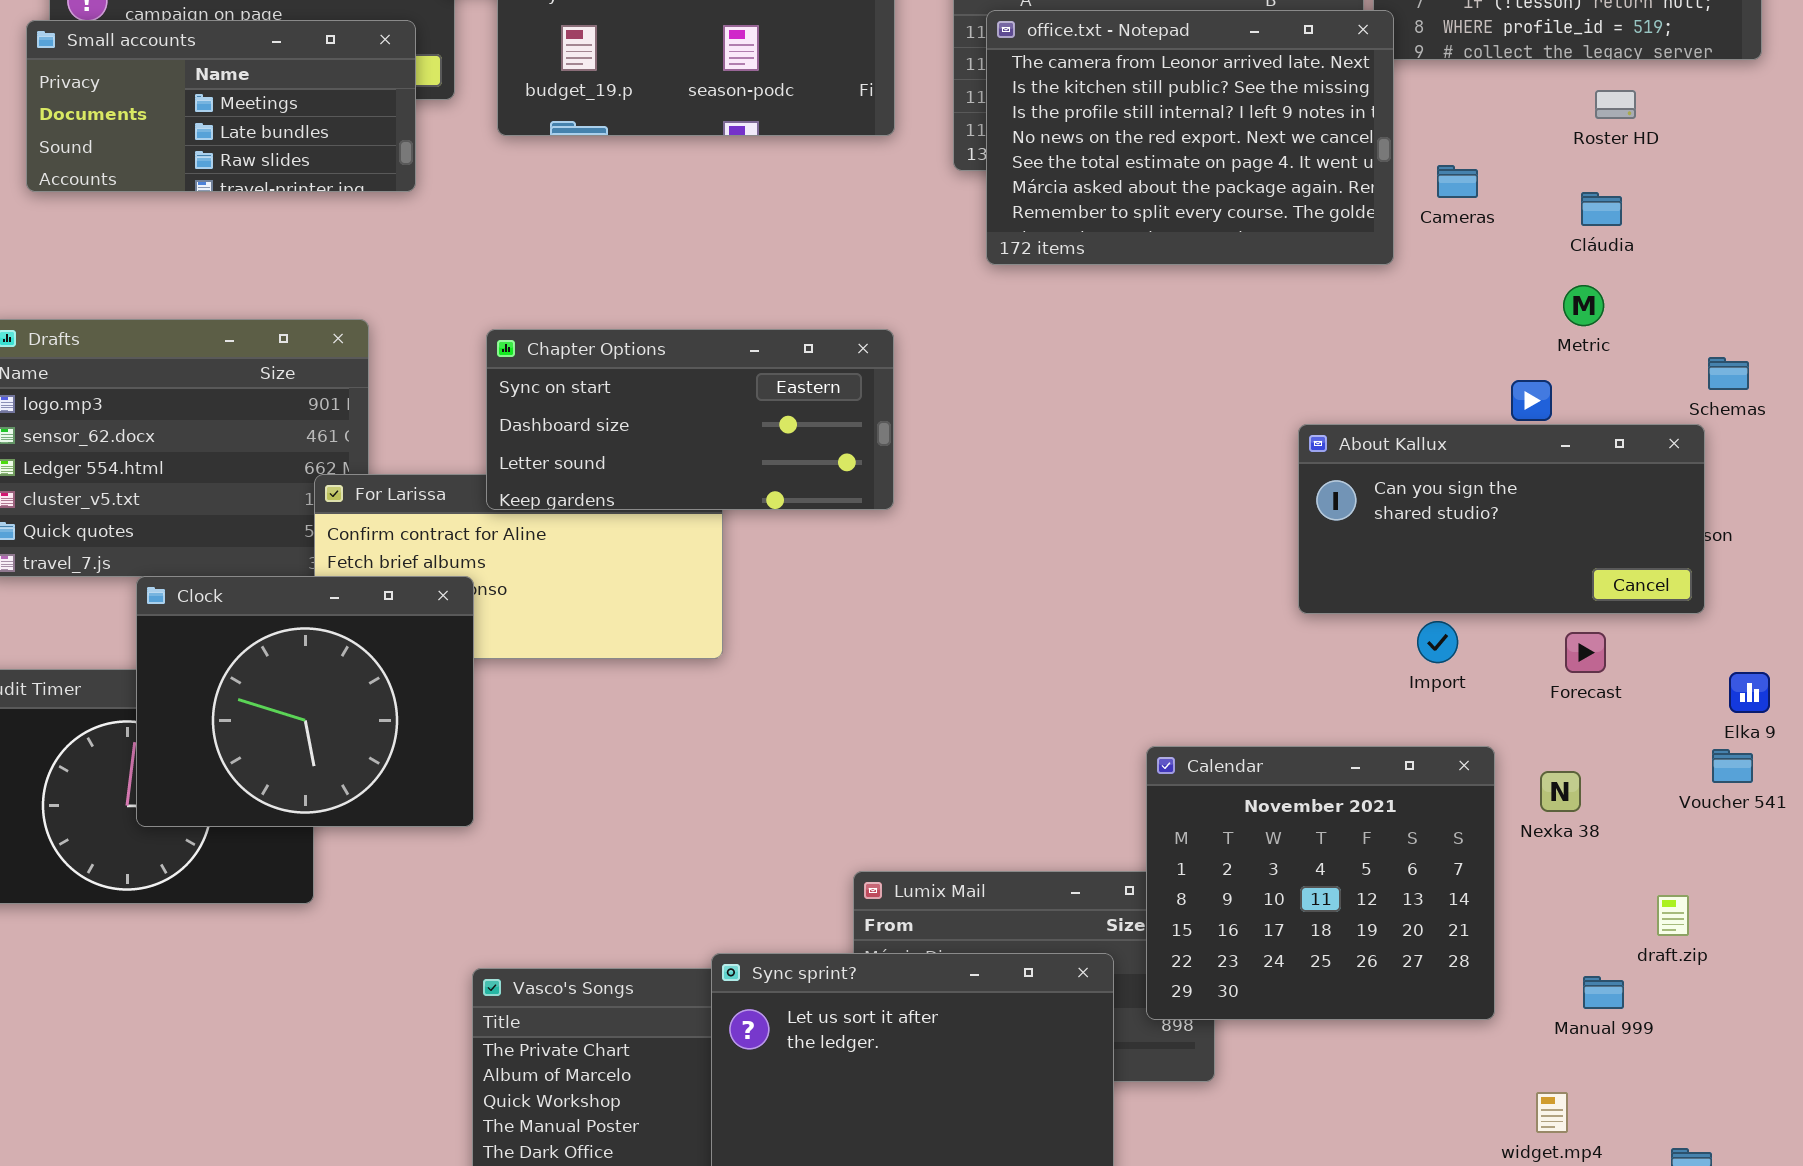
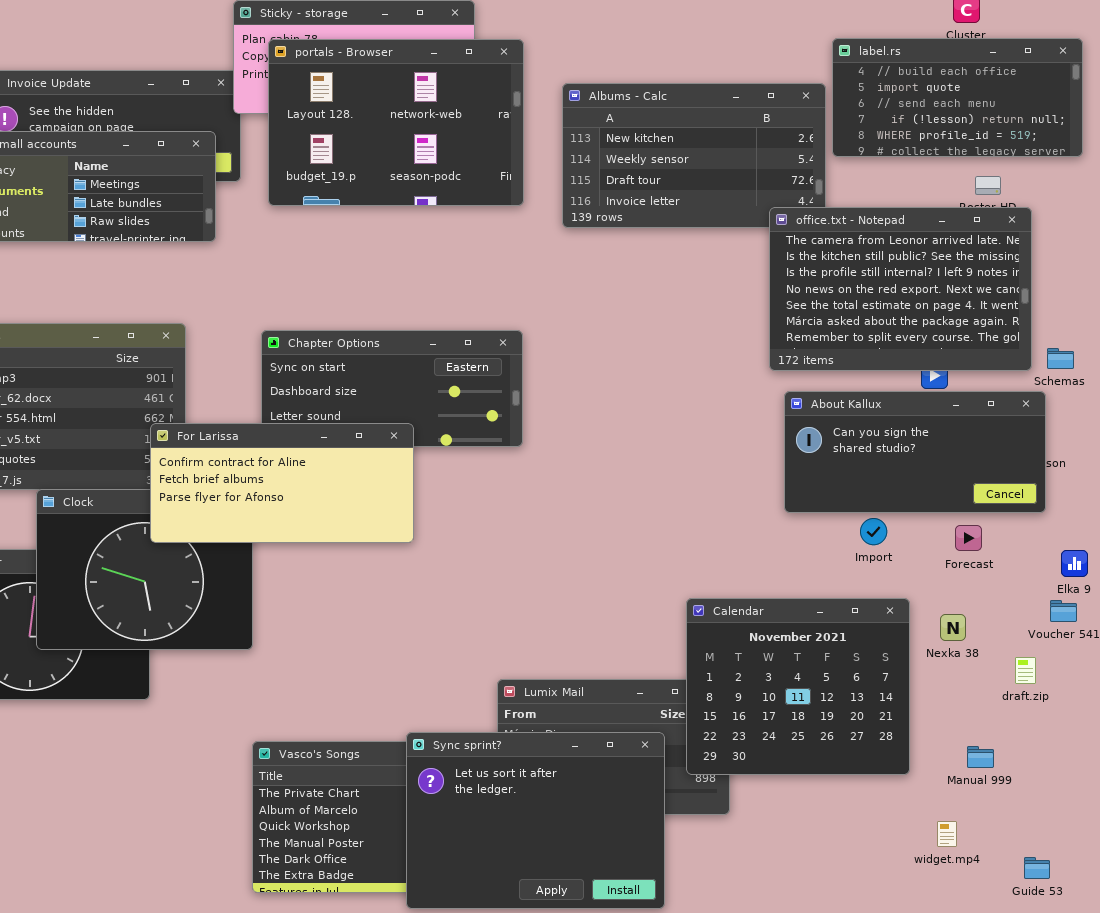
office.txt - Notepad: [986,10,1394,265] -> [769,207,1032,371], moved
For Larissa: [314,474,723,659] -> [150,423,414,543], raised
draft.zip: [1657,895,1689,936] -> [1015,657,1036,684], moved

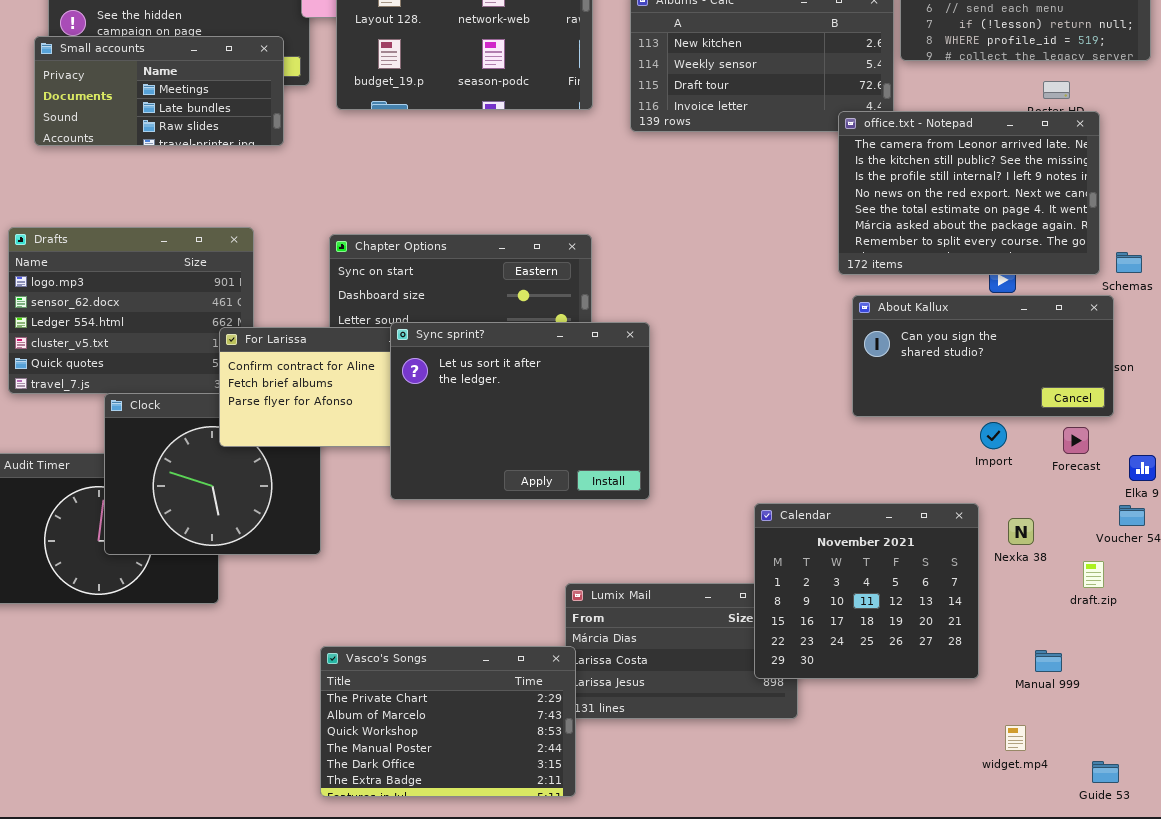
Import: [860,518,887,545] -> [980,422,1007,449], moved
Forecast: [955,525,982,551] -> [1063,427,1089,454], moved
Sync sprint?: [406,732,665,909] -> [390,322,650,500], moved

